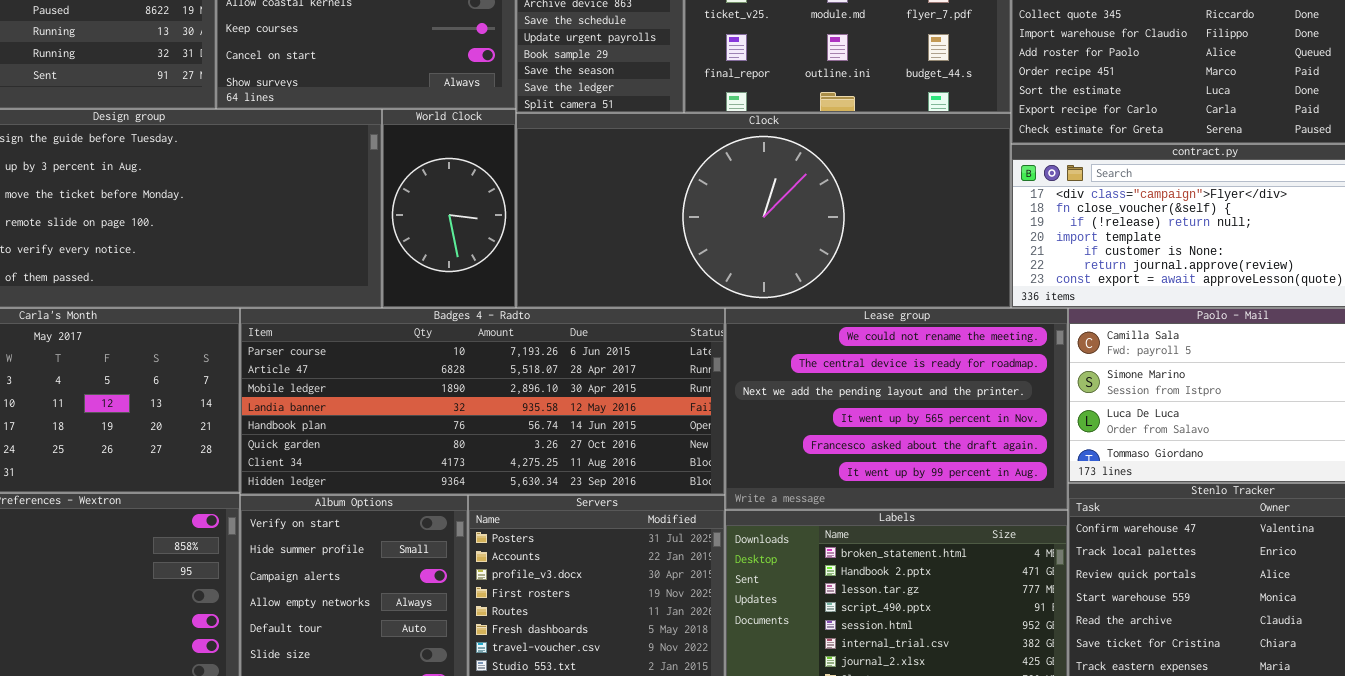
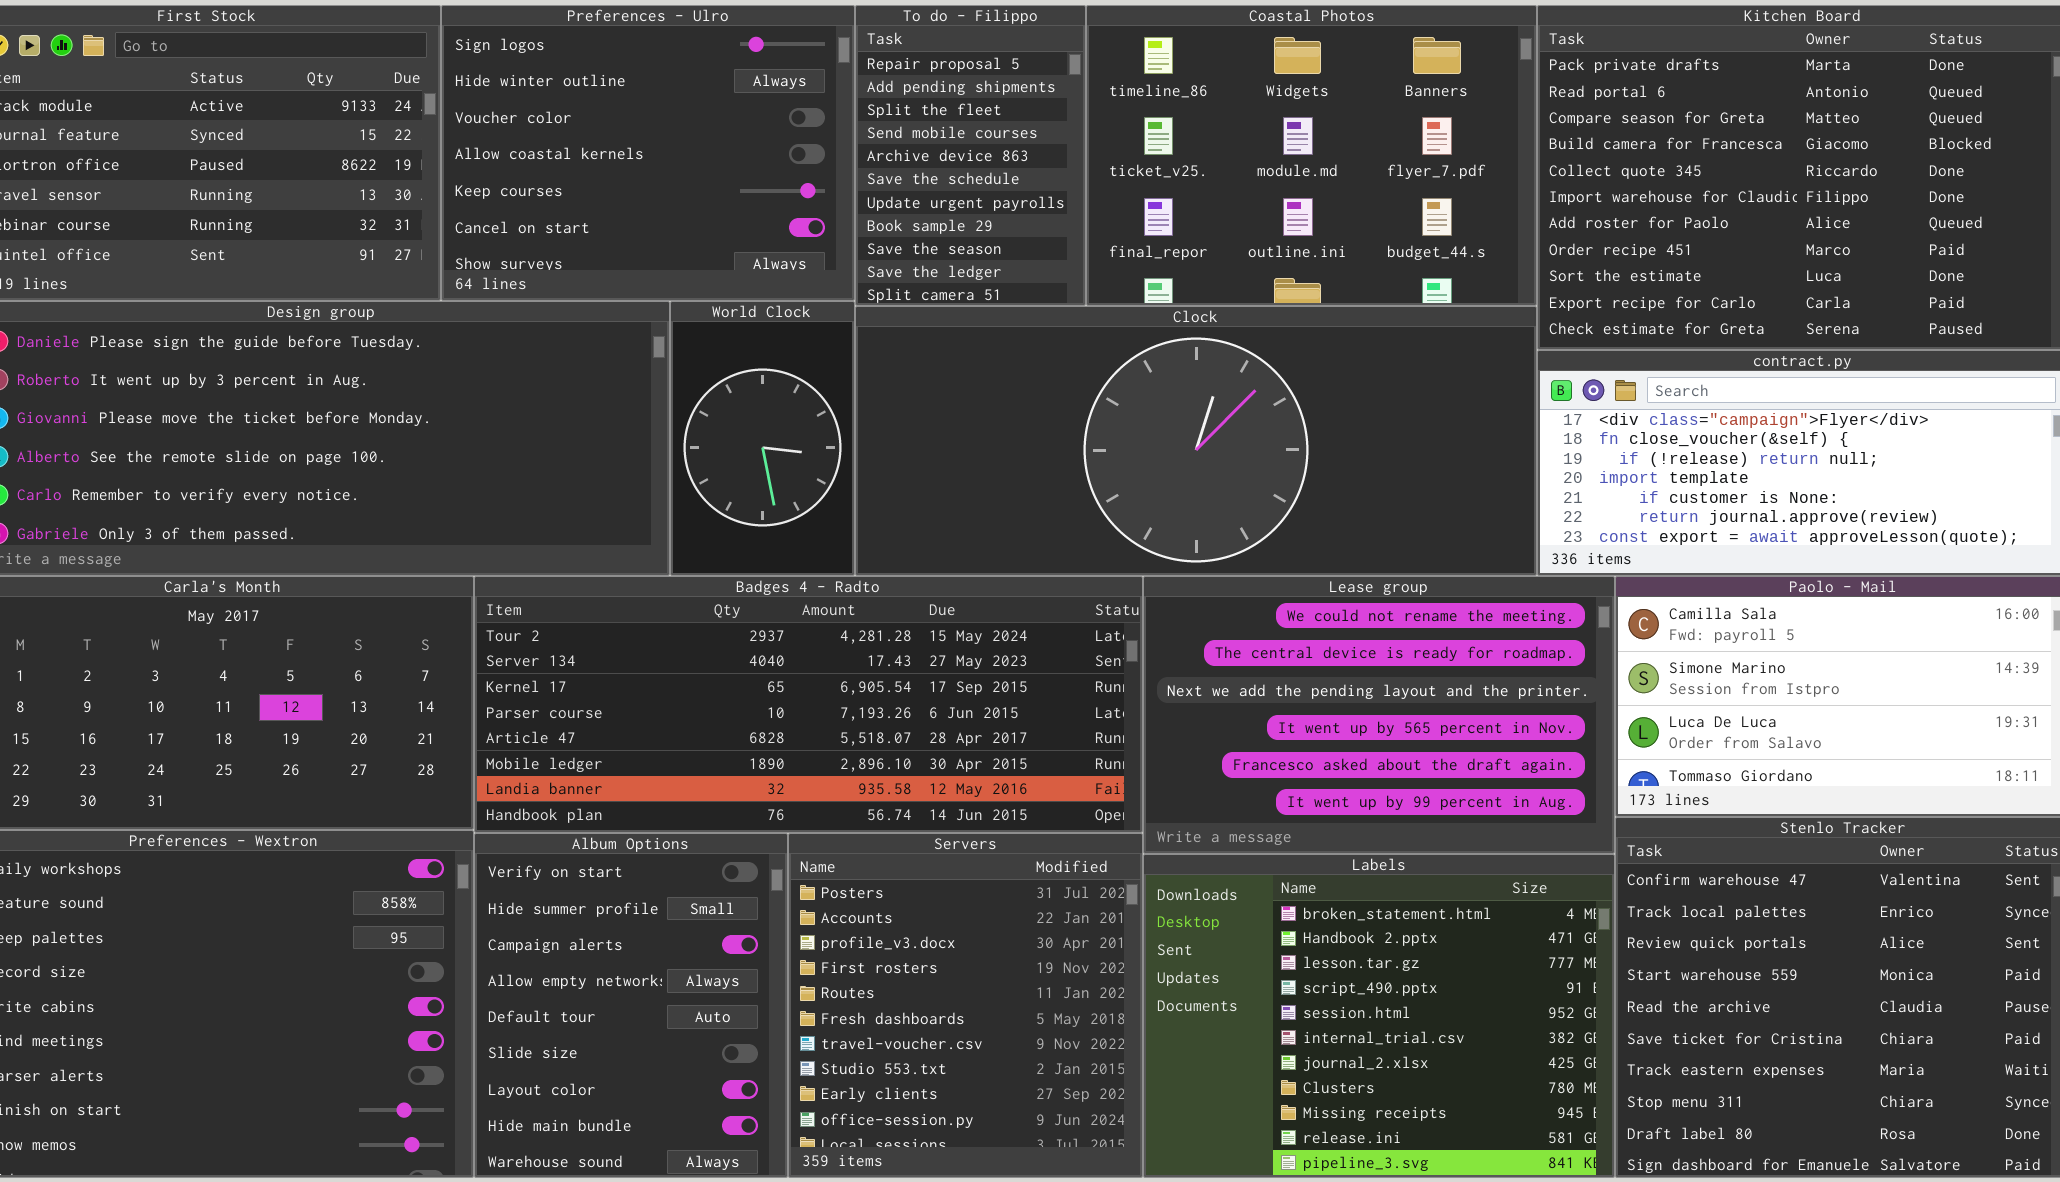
Badges 4 - Radto: [240,308,725,495] -> [474,576,1143,833], scrolled up 3 rows

